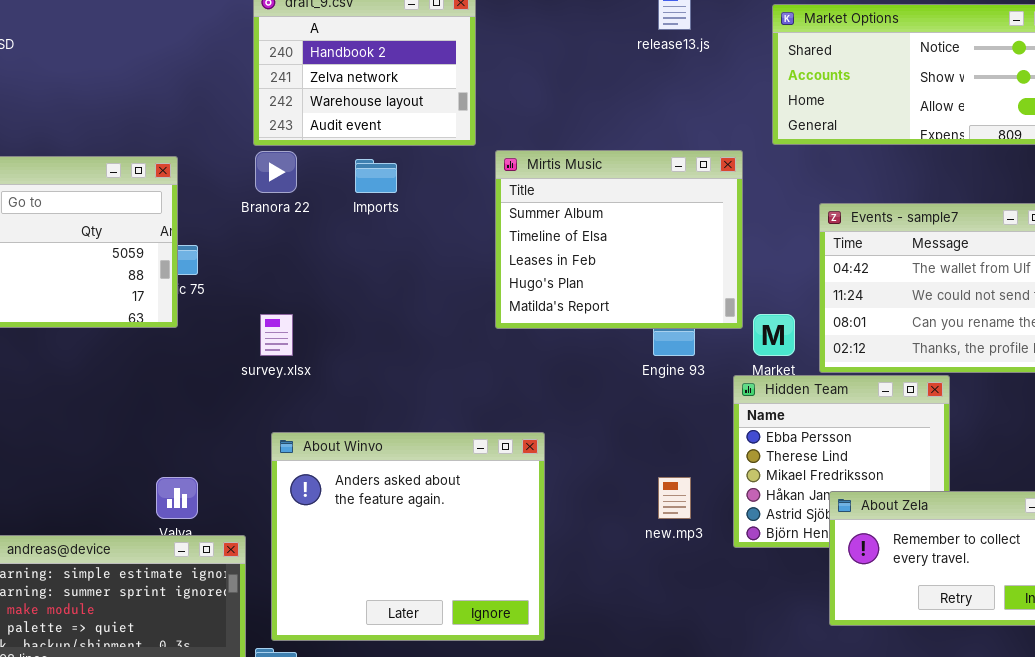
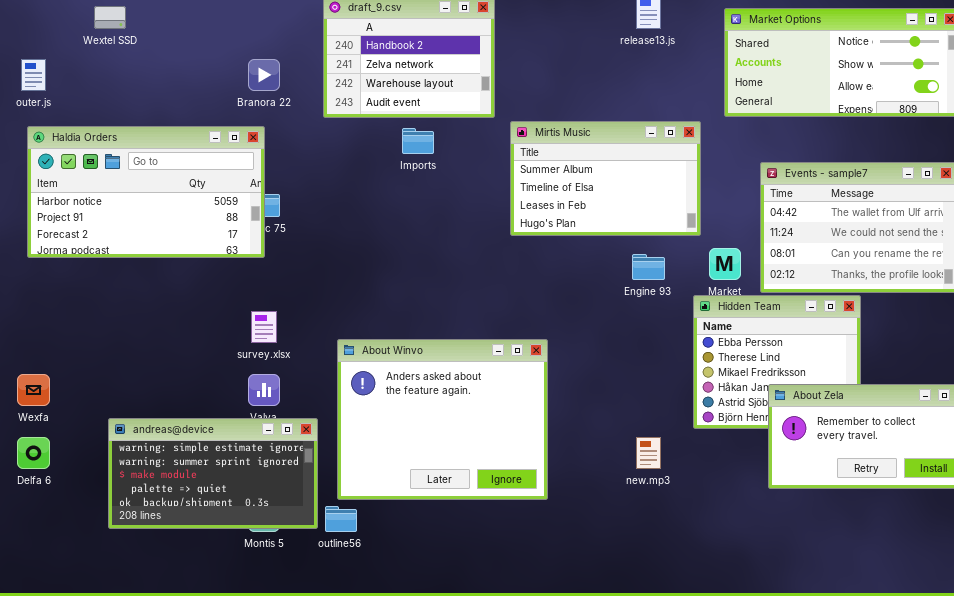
Mirtis Music: [495,150,743,329] -> [510,121,701,236], resized
Branora 22: [255,151,297,193] -> [248,59,280,91], moved
survey.xlsx: [260,314,293,356] -> [251,311,277,343], moved
new.mp3: [658,477,691,519] -> [636,437,661,469], moved

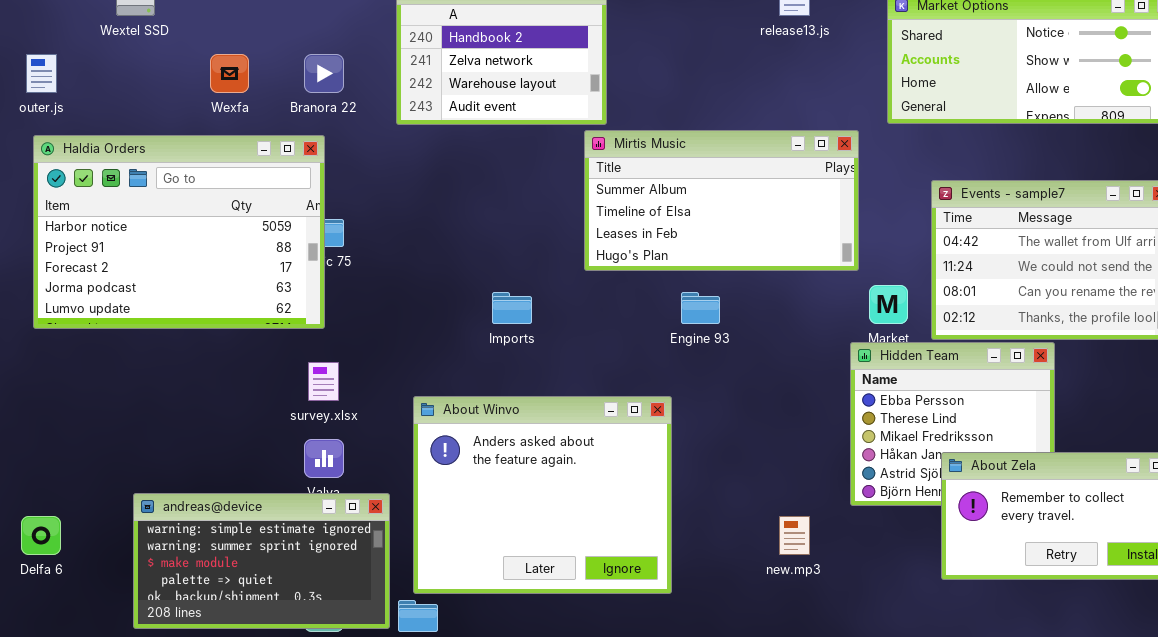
Mirtis Music: [510,121,701,236] -> [584,130,859,271], resized
Haldia Orders: [27,126,265,258] -> [33,135,325,329], resized
Imports: [402,128,434,154] -> [492,292,532,324], moved
Engine 93: [632,254,665,280] -> [681,292,720,324], moved
Wexfa: [17,374,50,406] -> [210,54,249,93], moved

